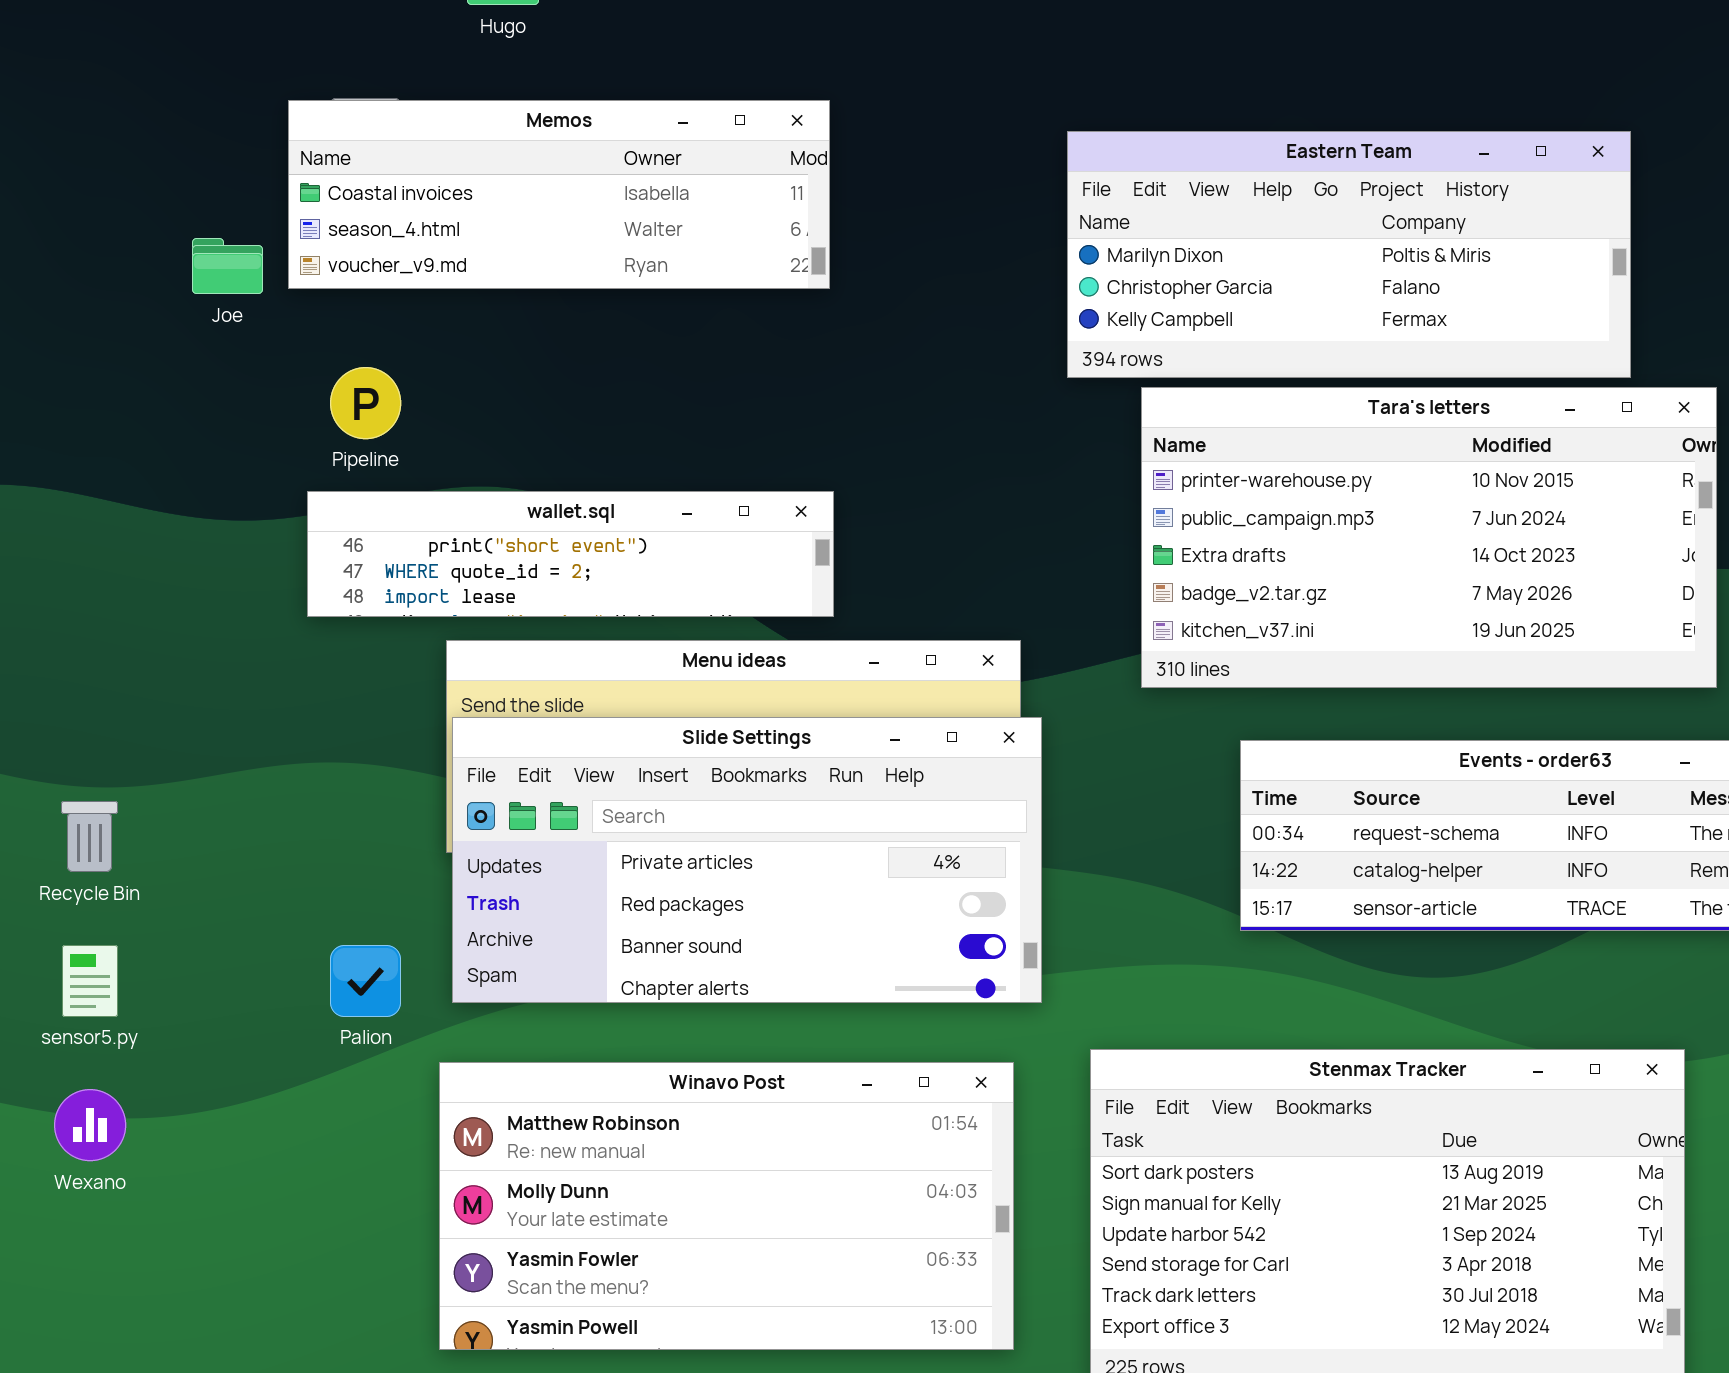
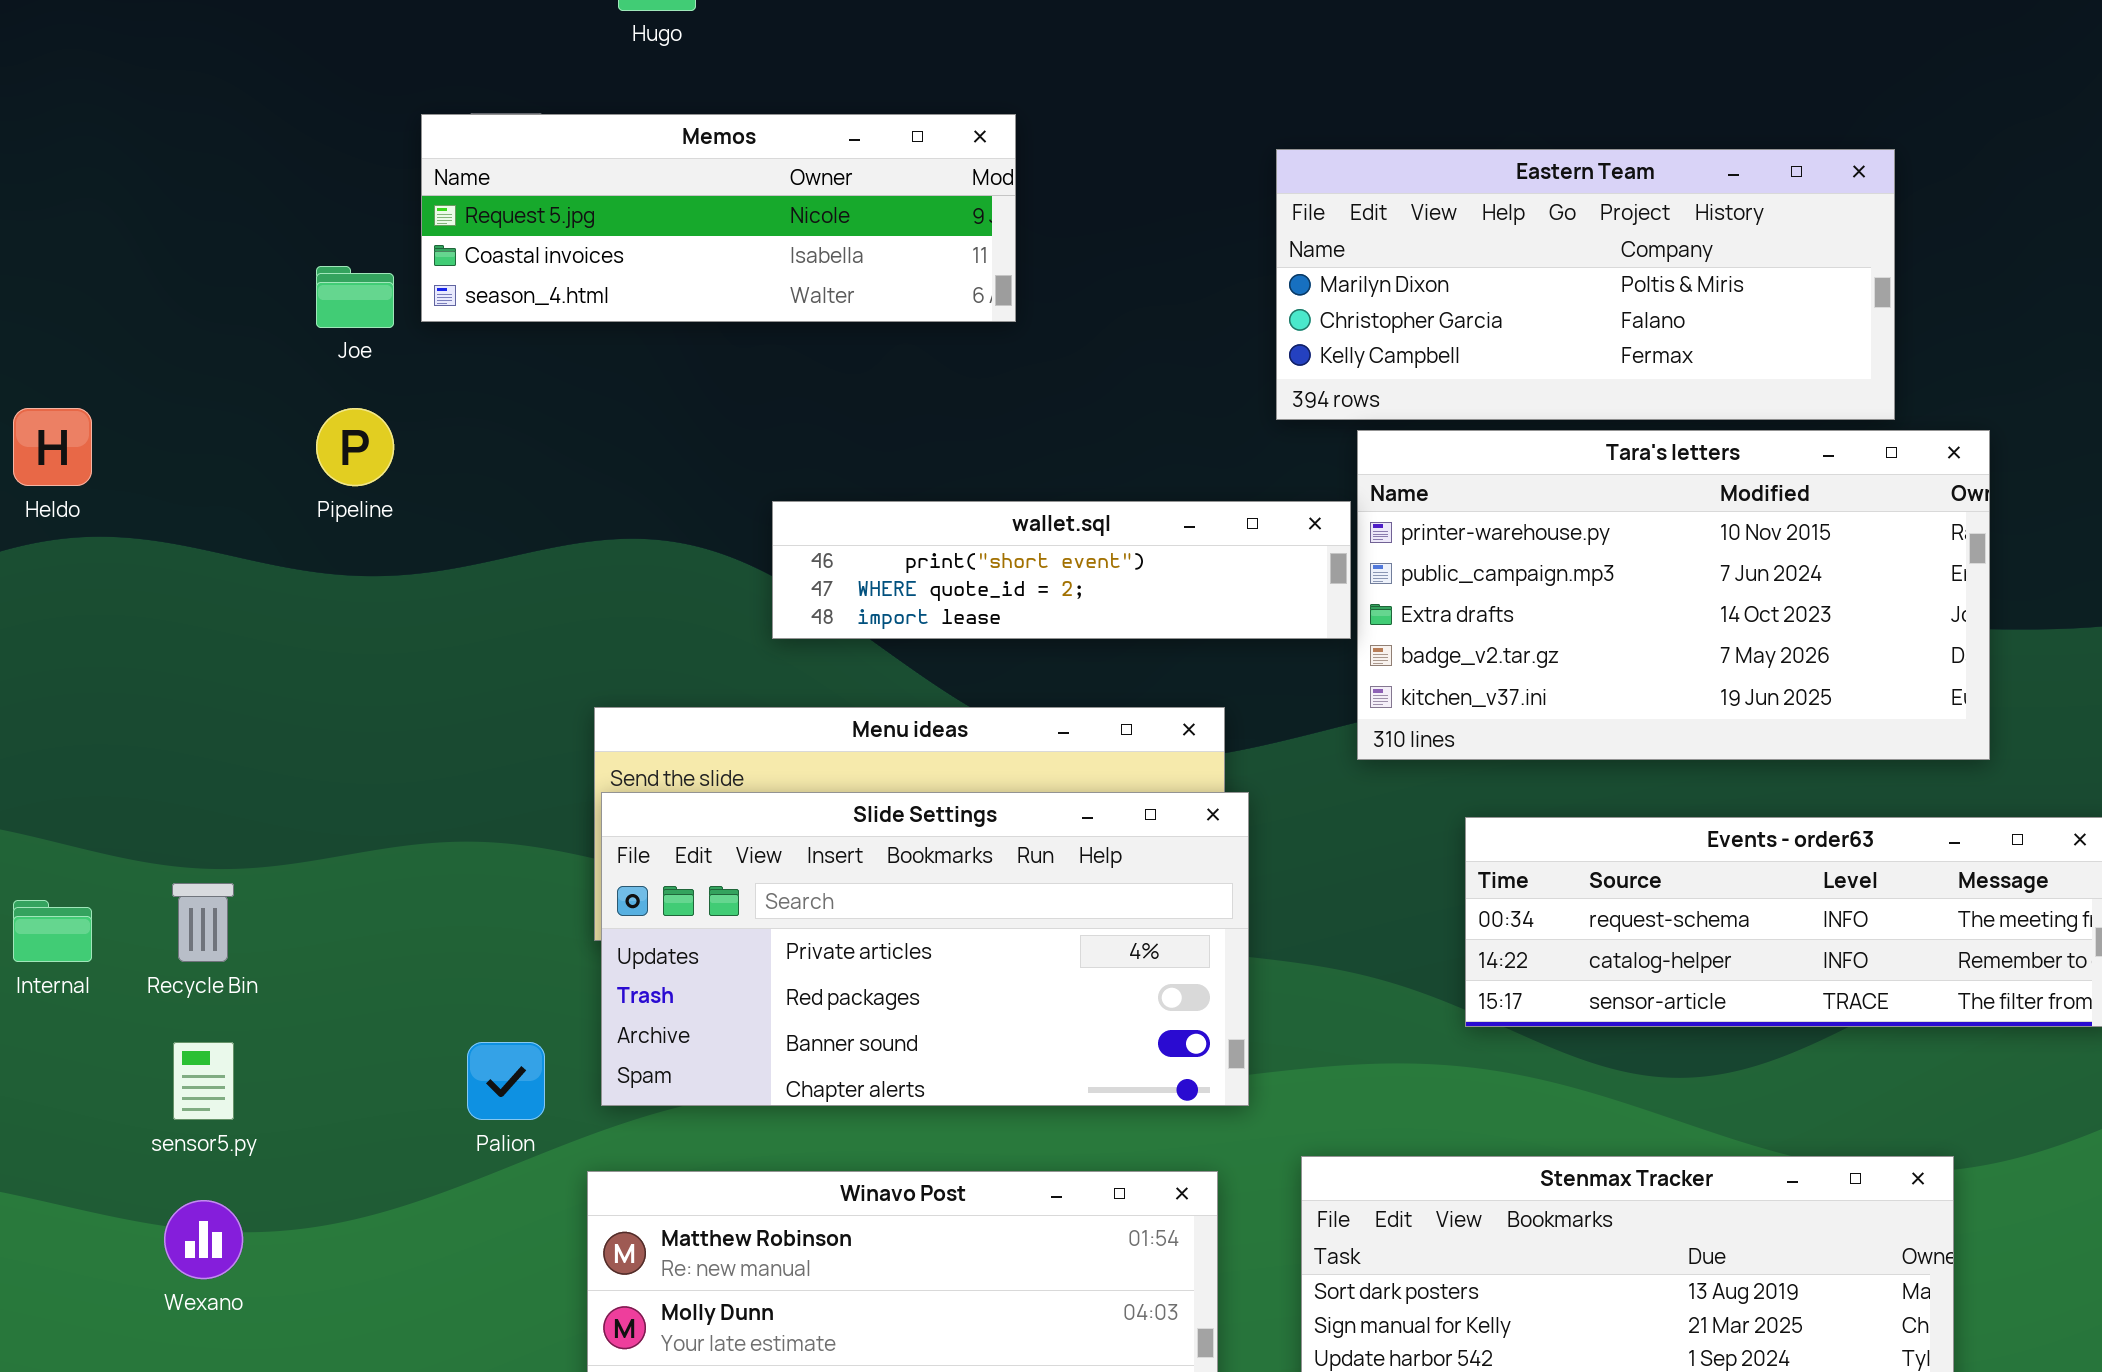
Memos: [288,100,830,289] -> [421,114,1016,322], scrolled up 1 row
Pipeline: [330,367,401,439] -> [316,408,394,486], moved
wallet.sql: [307,491,834,617] -> [772,501,1351,639], moved

